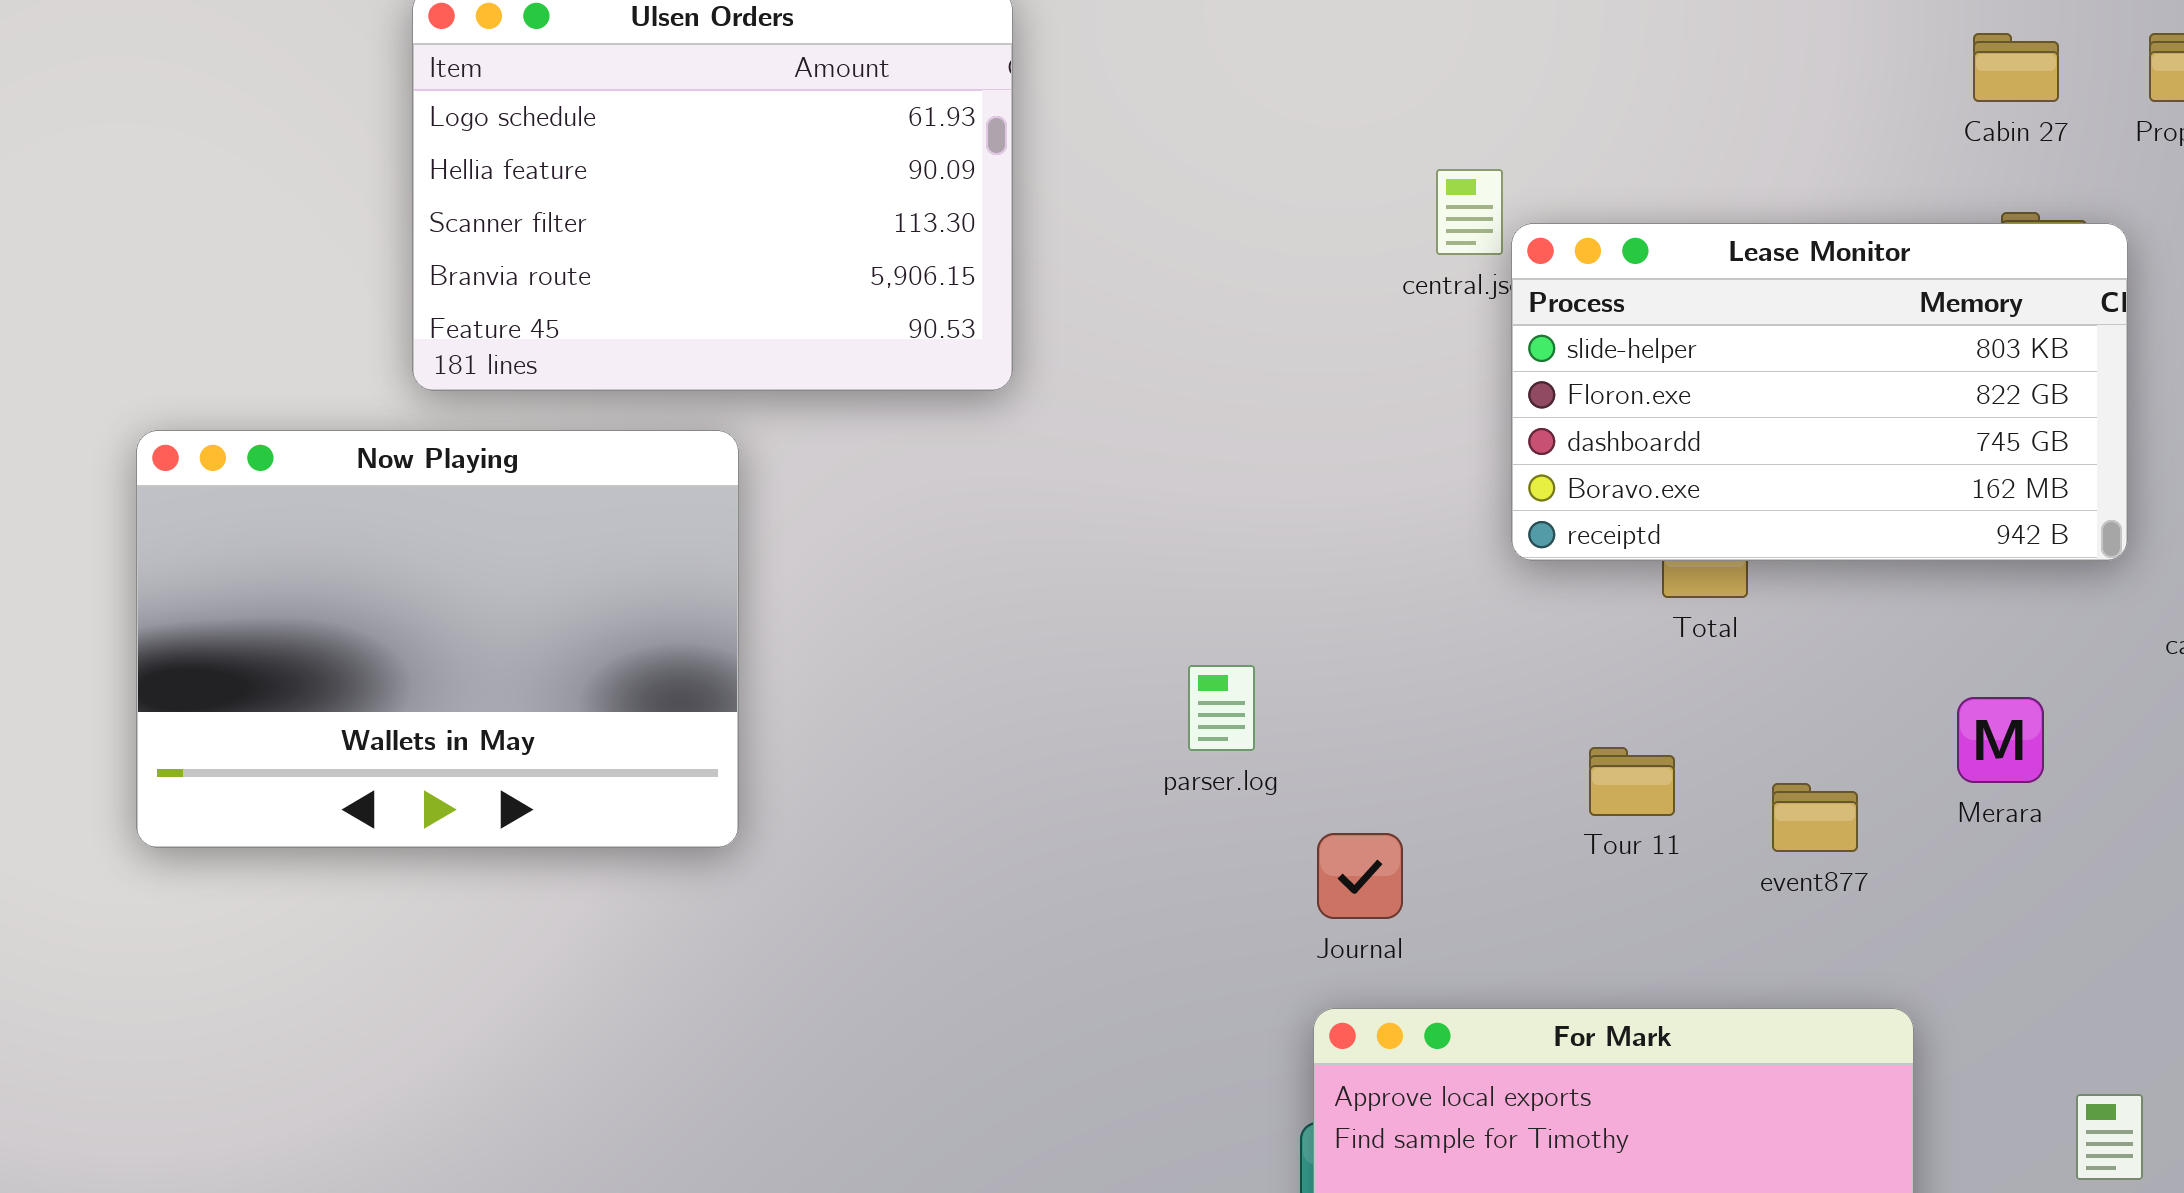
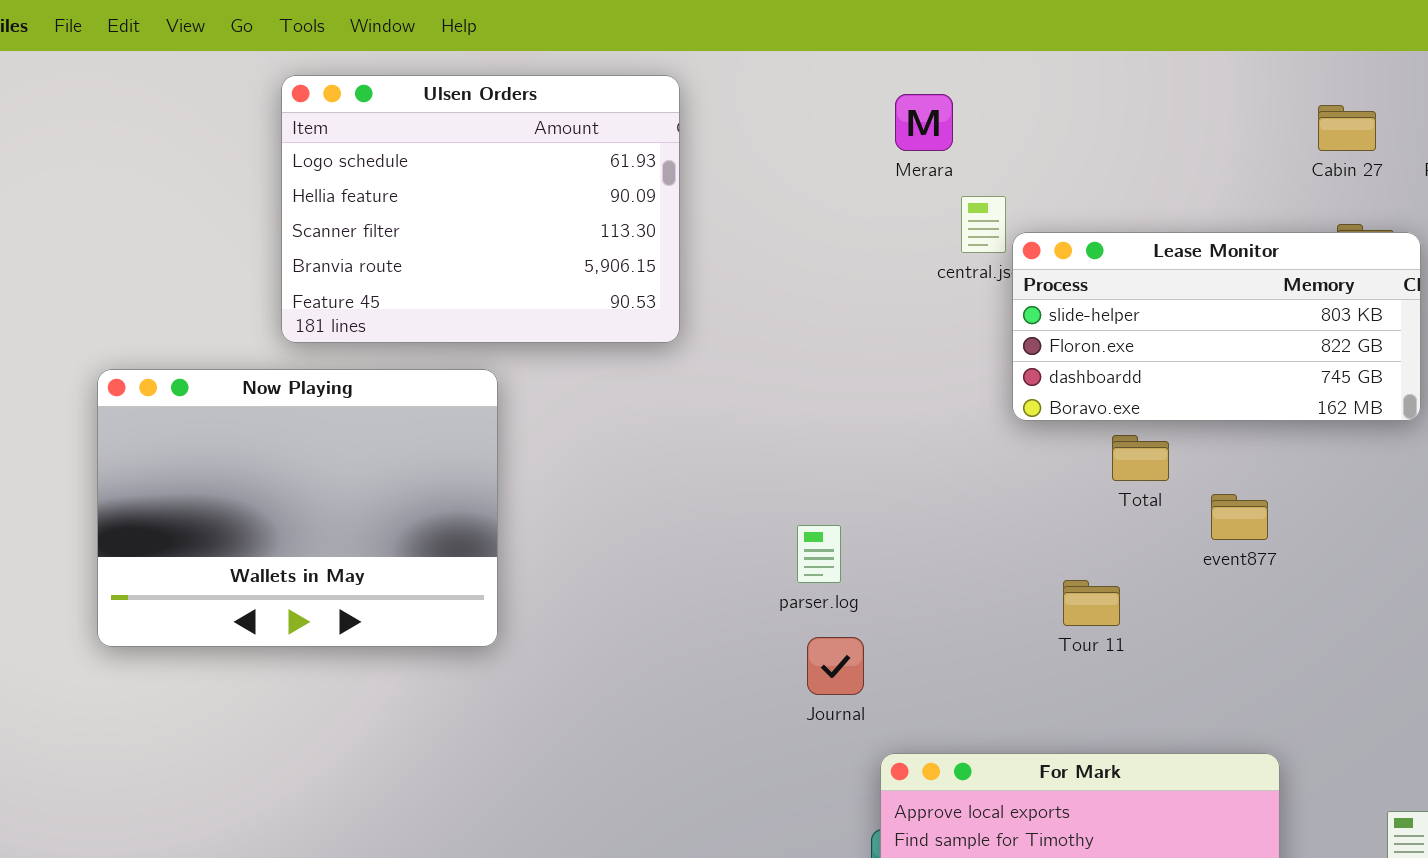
Lease Monitor: [1511,223,2128,561] -> [1012,232,1421,421], resized
Merara: [1957,697,2044,783] -> [895,94,953,151], moved
event877: [1772,783,1858,852] -> [1211,494,1268,540], moved
Journal: [1317,833,1403,919] -> [807,637,864,695], moved

